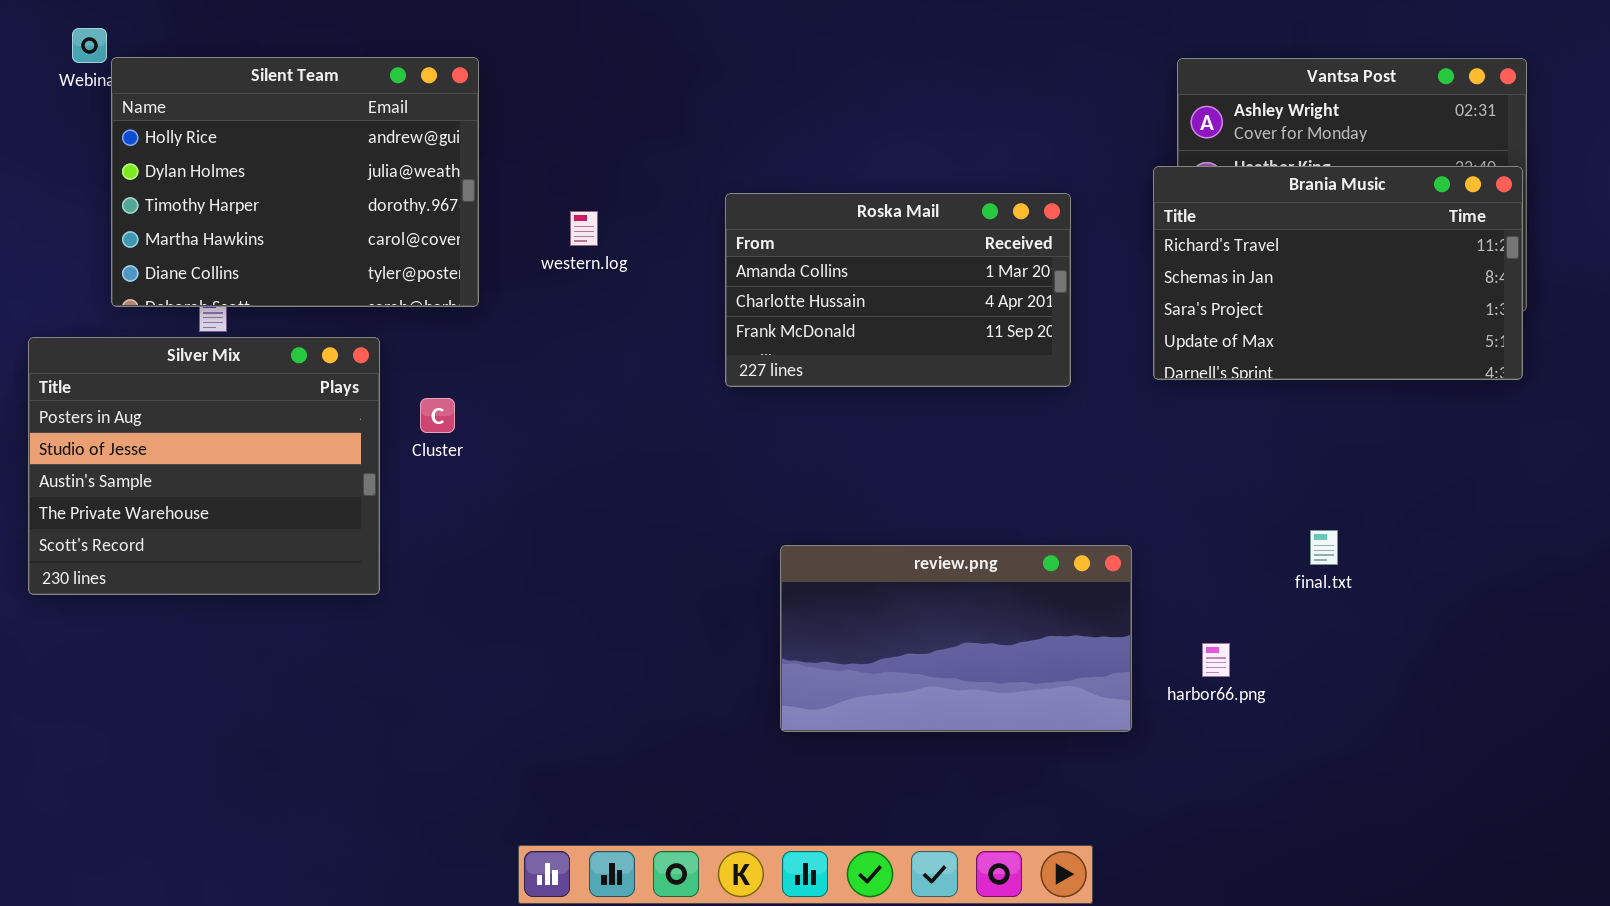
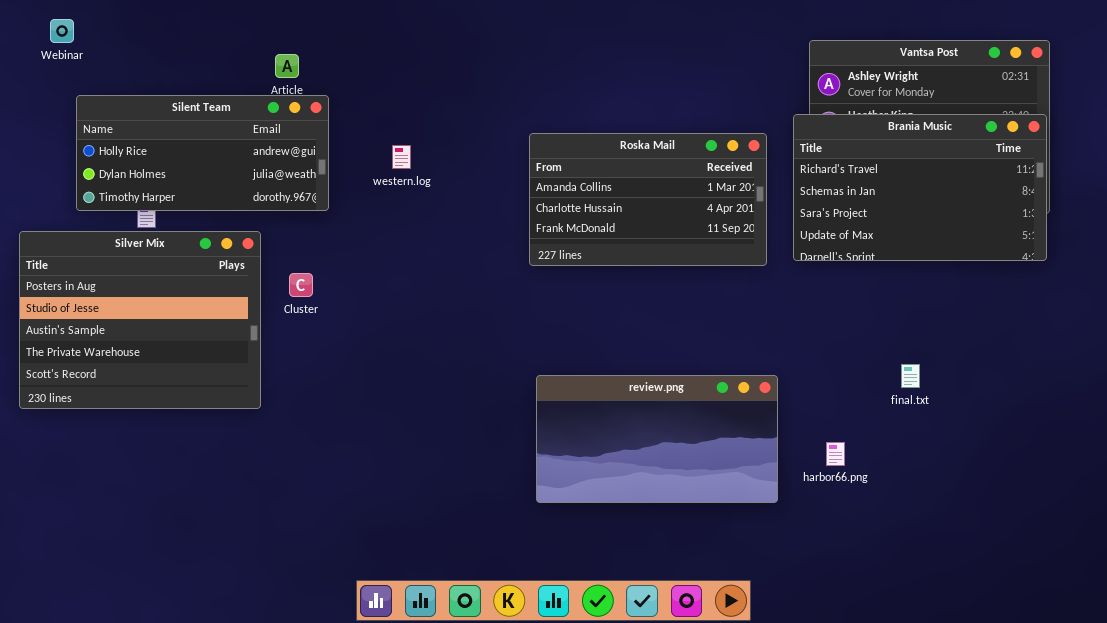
Silent Team: [111,57,479,307] -> [76,95,329,211], resized
Roska Mail: [725,193,1071,387] -> [529,133,767,266], moved

